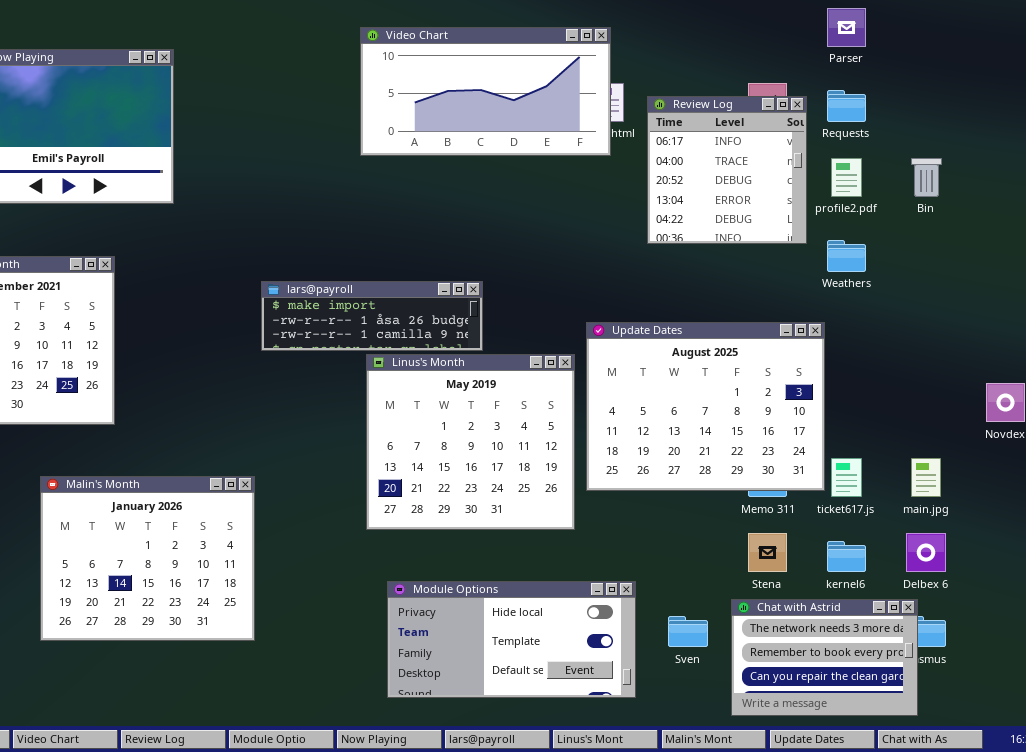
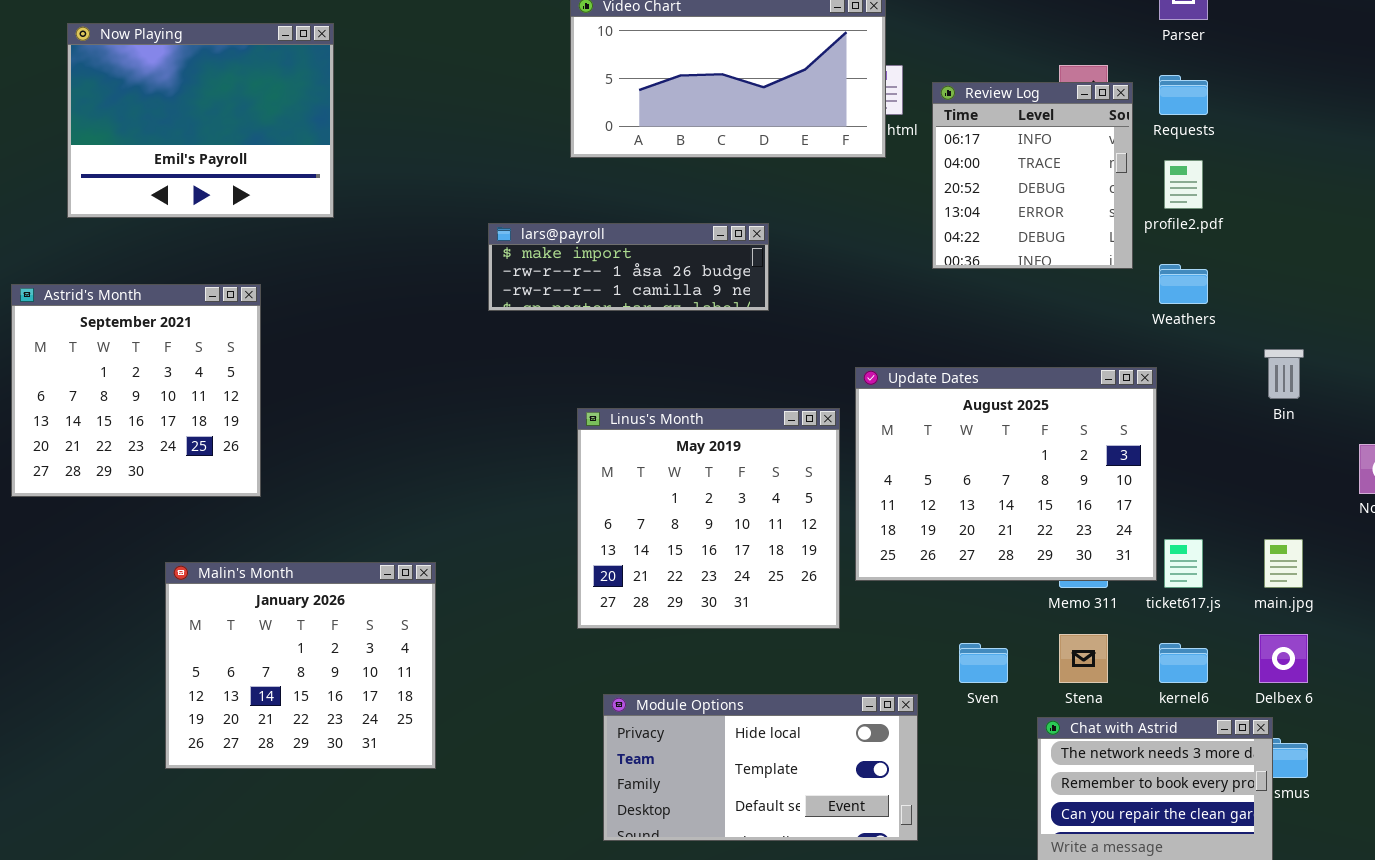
Bin: [911,158,942,197] -> [1264,349,1304,399], moved
lars@payroll: [261,281,483,351] -> [488,223,769,311], moved
Sven: [668,616,708,647] -> [959,643,1008,683], moved

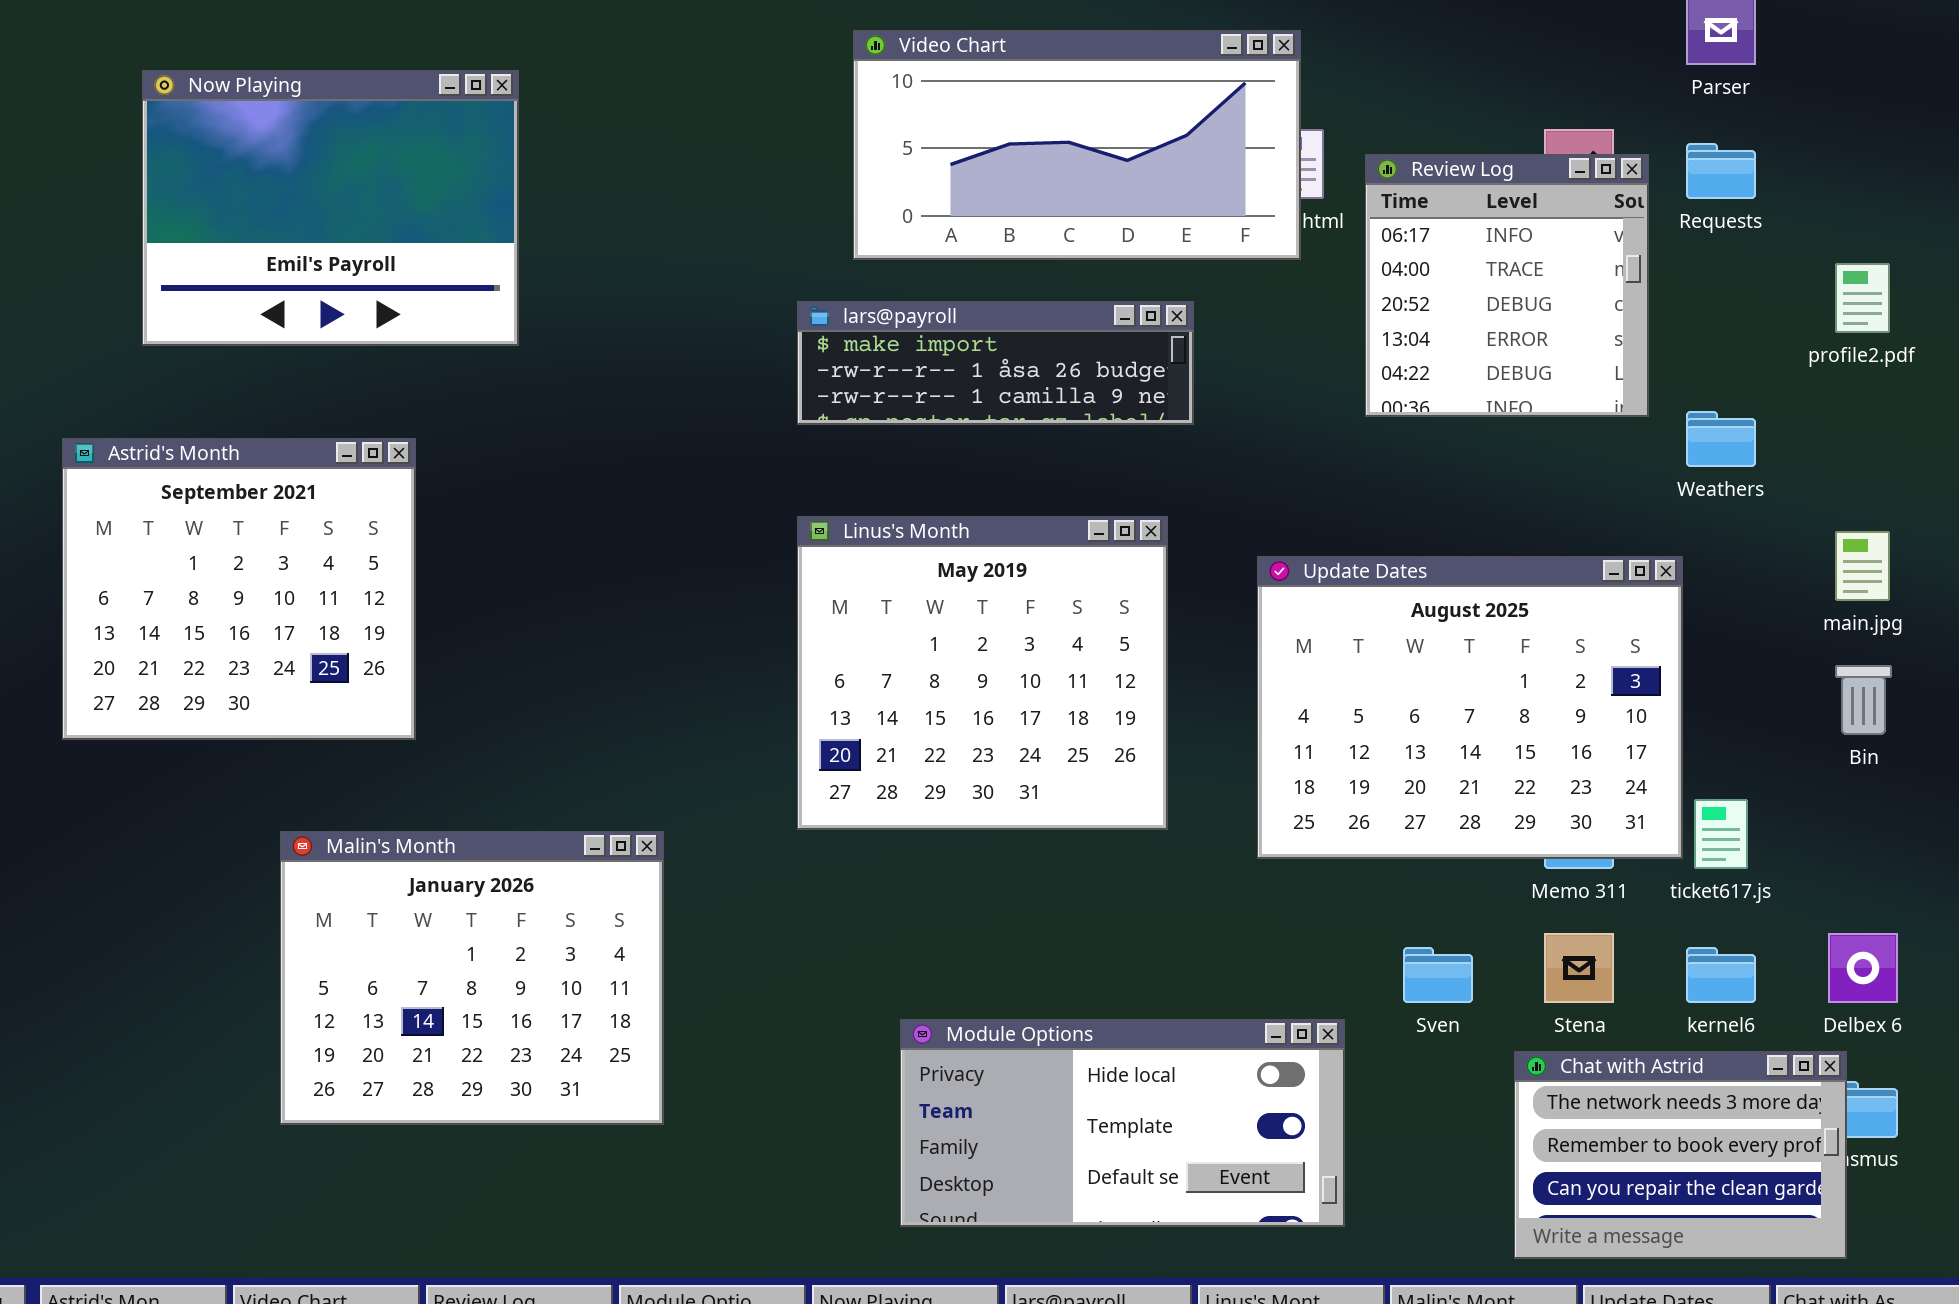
profile2.pdf: [1164,160,1203,209] -> [1835,263,1890,333], moved
lars@payroll: [488,223,769,311] -> [797,301,1194,425], moved
Bin: [1264,349,1304,399] -> [1835,665,1892,735], moved
Linus's Month: [577,408,840,629] -> [797,516,1168,830], moved
main.jpg: [1264,539,1303,588] -> [1835,531,1890,601], moved

